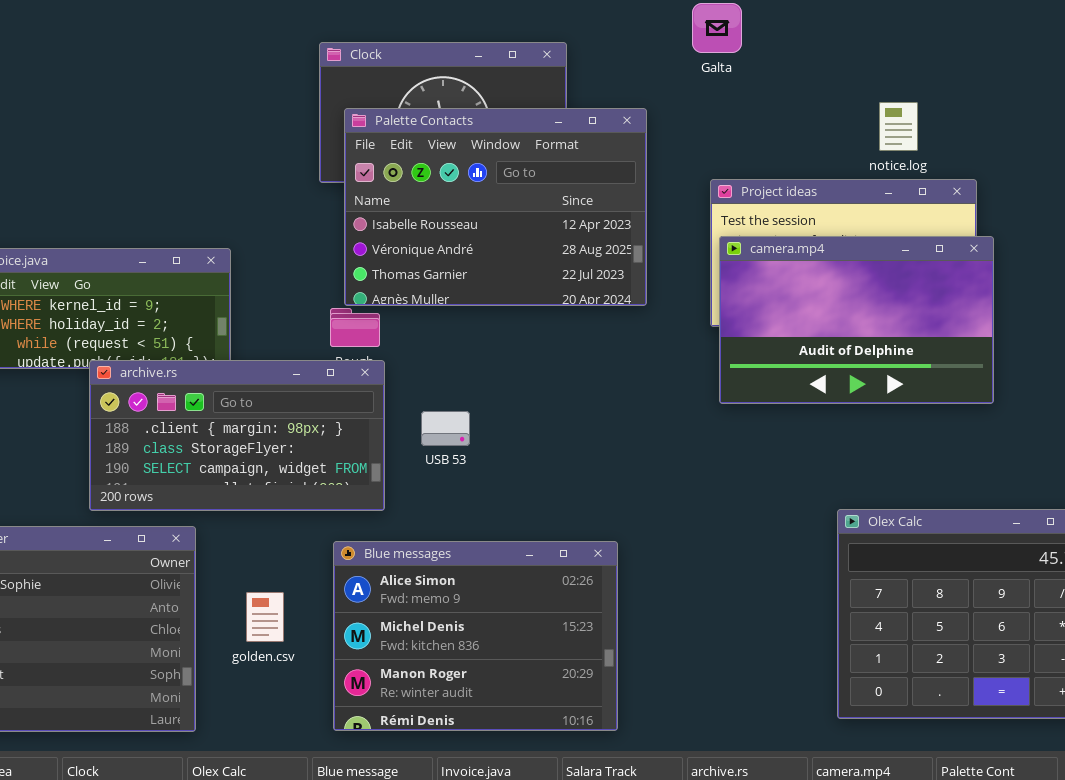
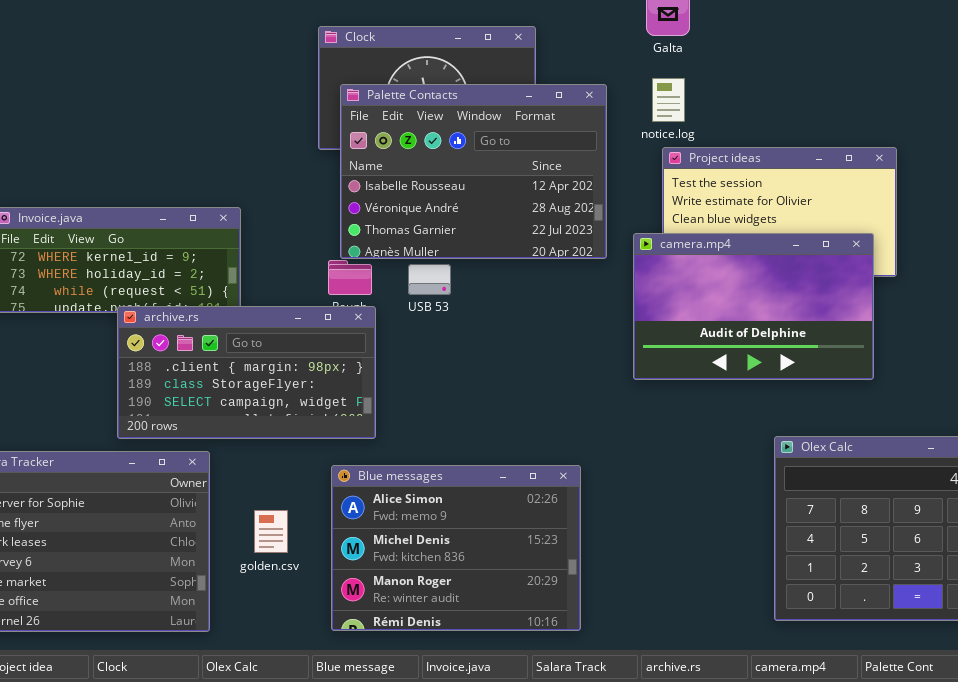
notice.log: [879,102,918,151] -> [652,78,685,122], moved
camera.mp4: [719,236,994,404] -> [633,233,874,380], moved
USB 53: [421,411,470,446] -> [408,264,451,295], moved

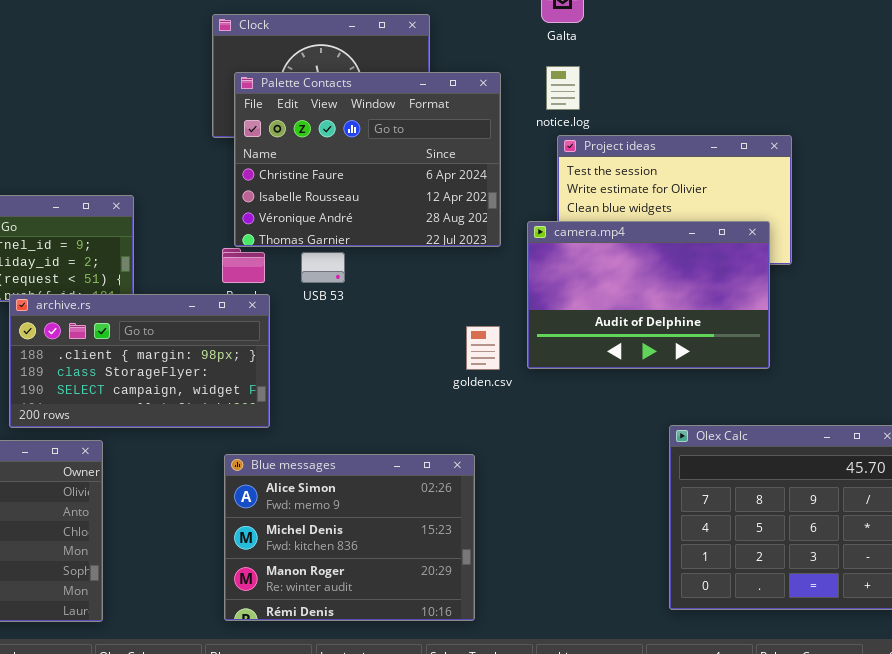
Palette Contacts: [340,84,607,259] -> [234,72,501,247], scrolled up 1 row
golden.csv: [254,510,288,553] -> [466,326,500,370], moved

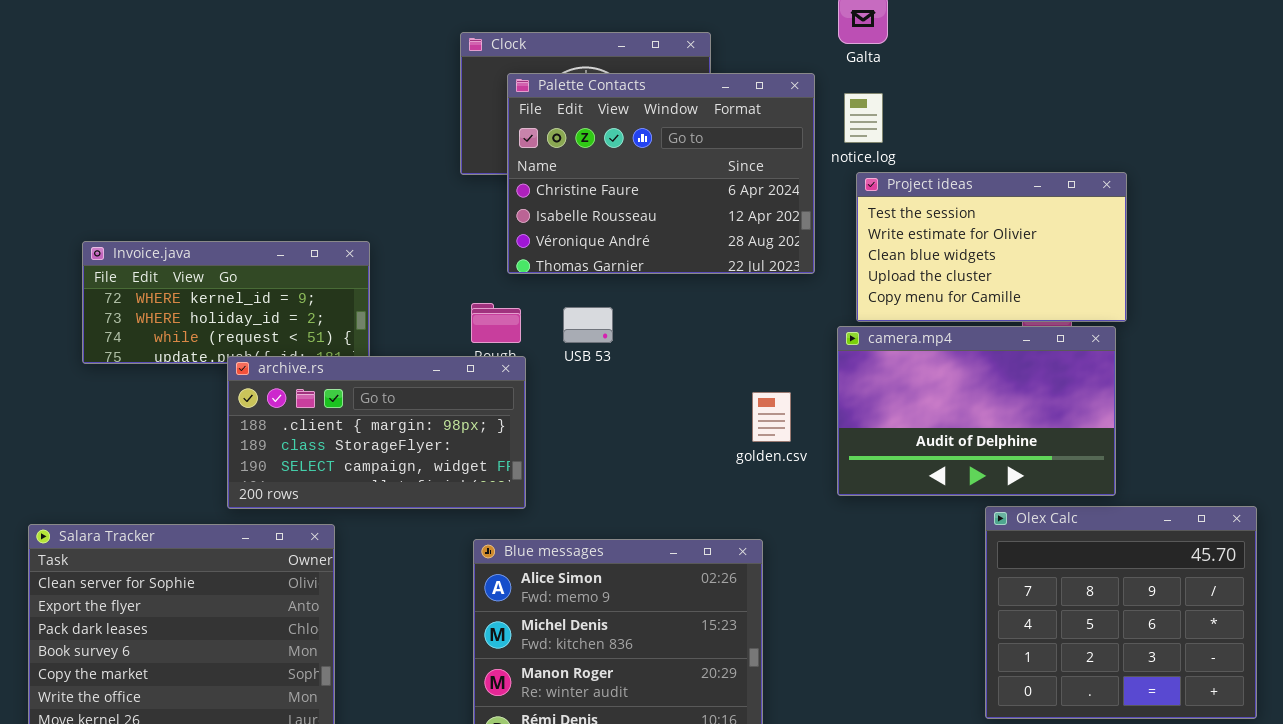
Palette Contacts: [234,72,501,247] -> [507,73,815,274], moved
camera.mp4: [527,221,770,369] -> [837,326,1116,496], moved

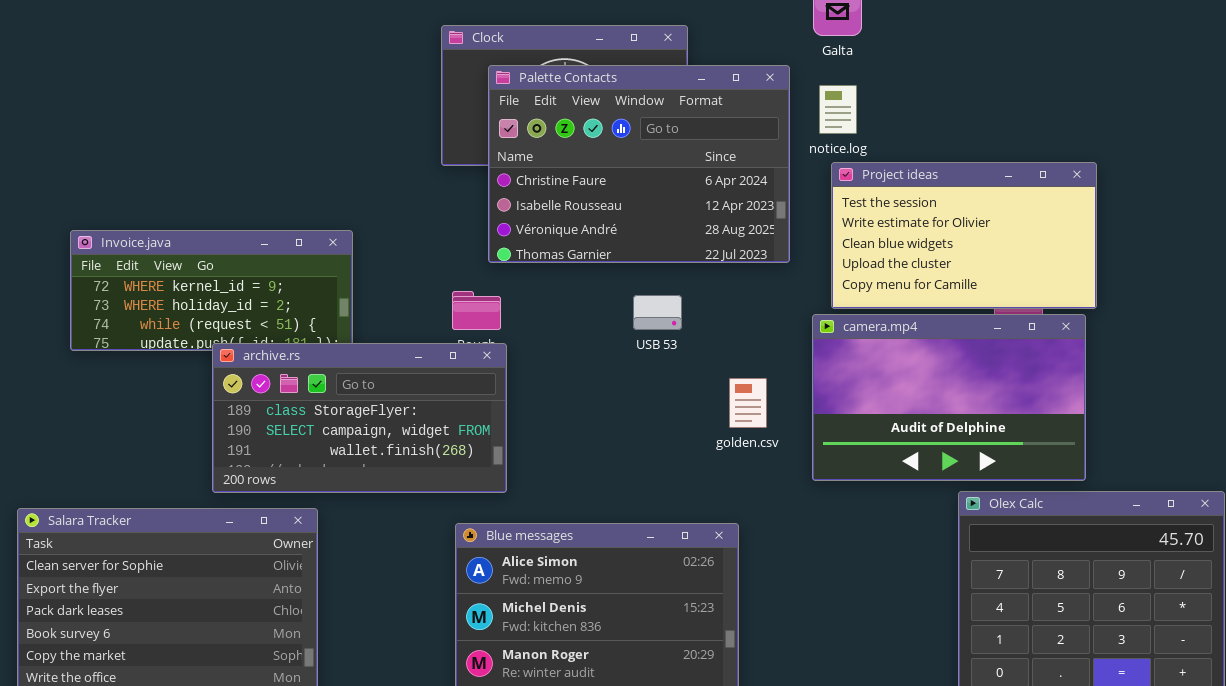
USB 53: [563,307,613,343] -> [633,295,682,330], moved
archive.rs: [227,356,526,509] -> [212,343,507,493], scrolled down 1 row

